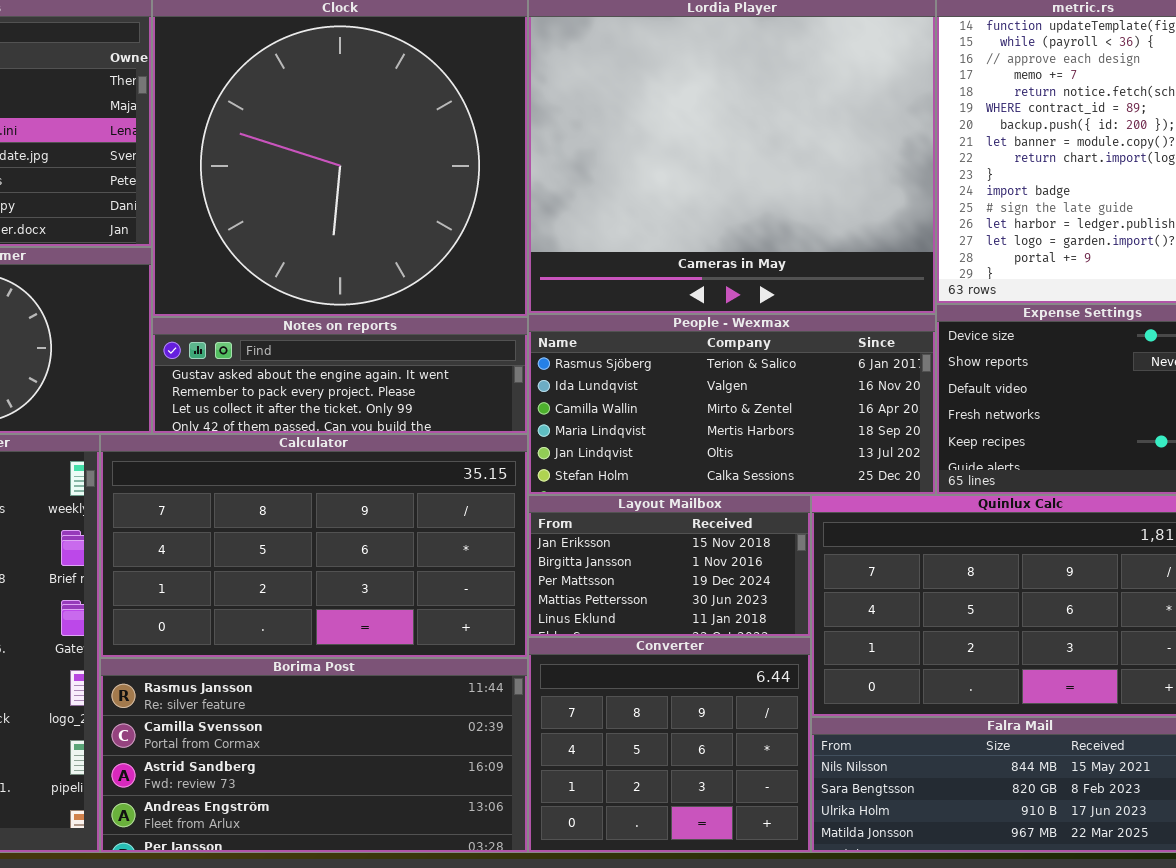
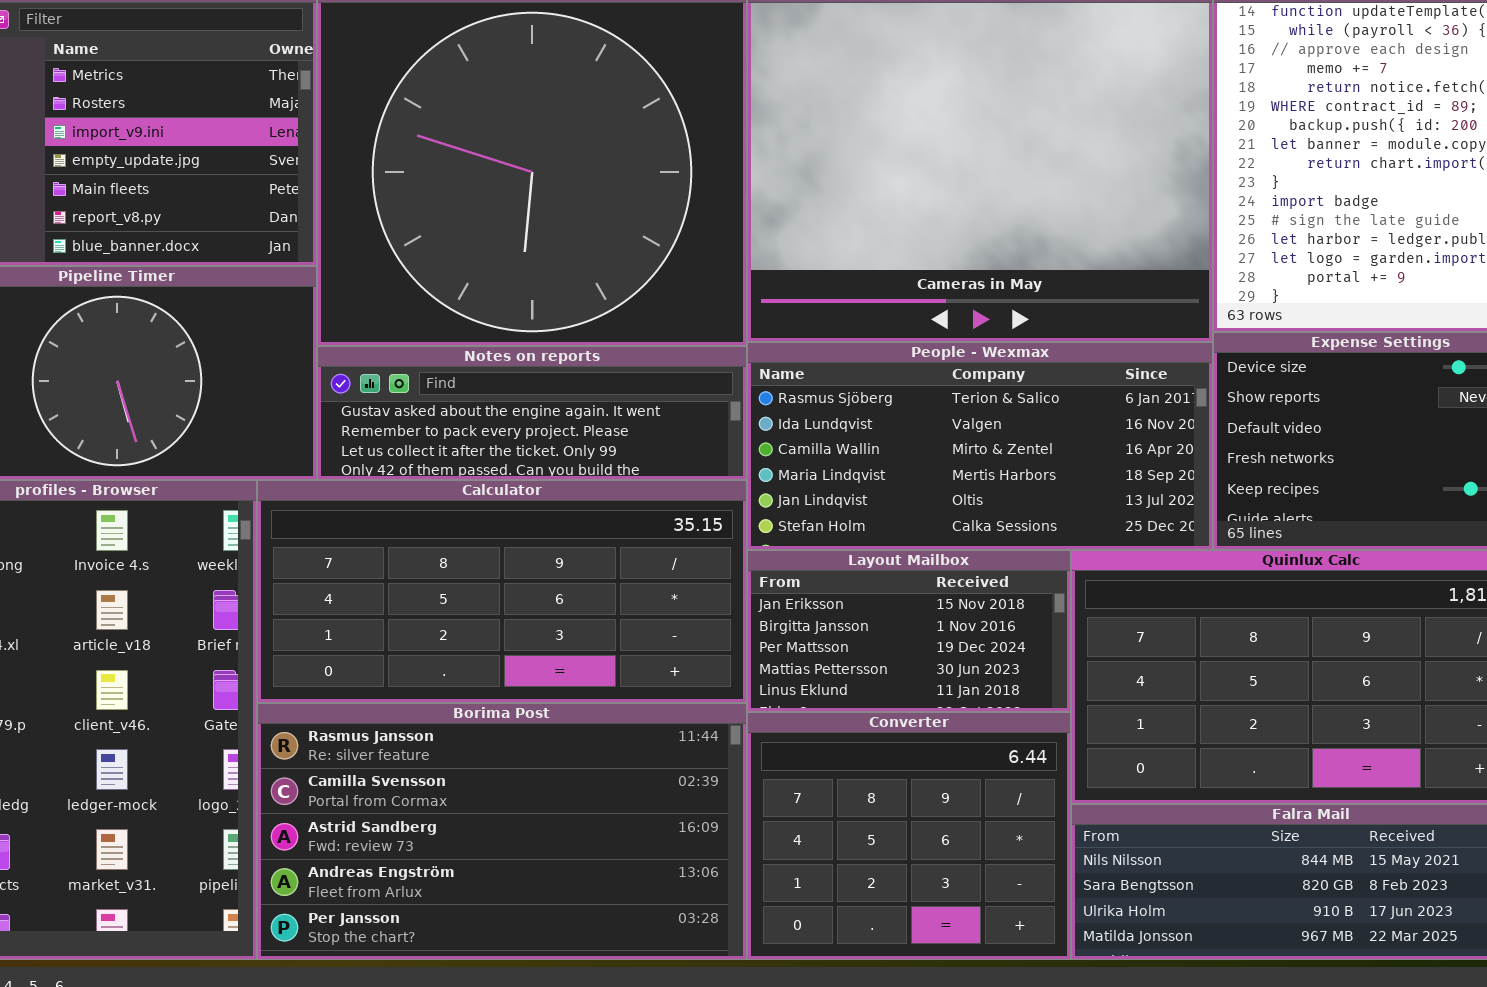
Calculator: [100,434,528,658] -> [257,480,747,703], resized
Borima Post: [100,658,528,853] -> [257,703,747,960], resized

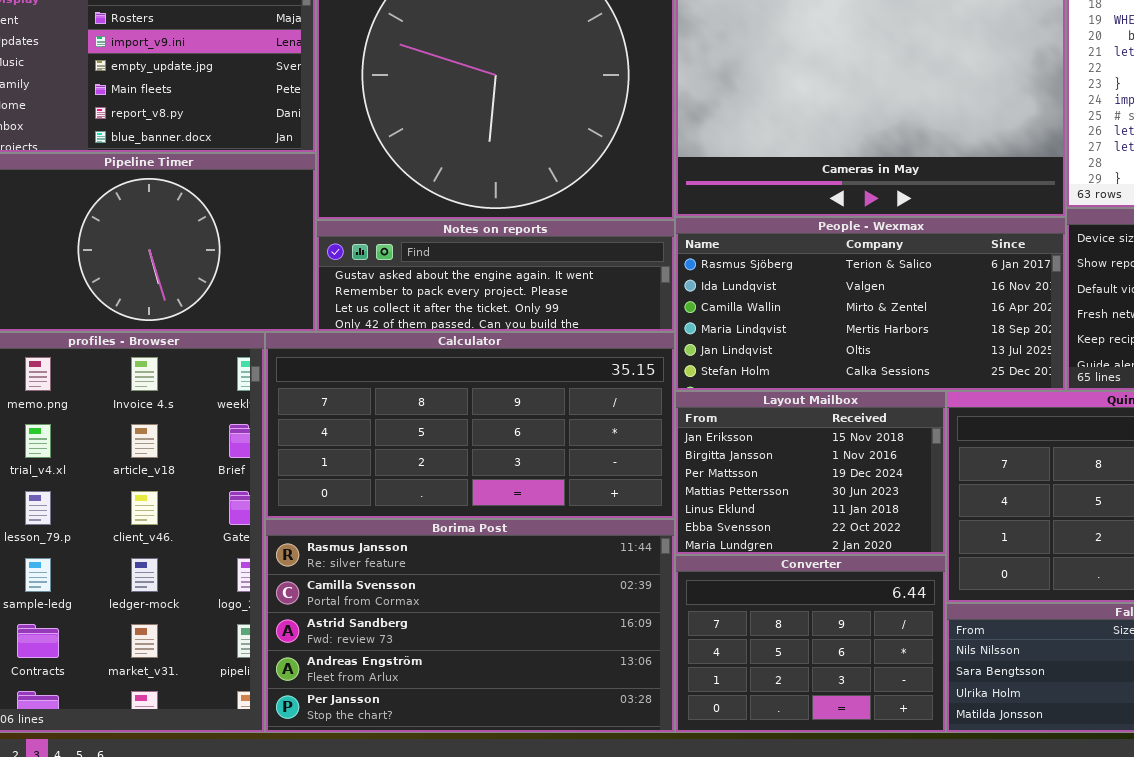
Layout Mailbox: [747,550,1071,712] -> [675,391,946,555], resized
Converter: [747,712,1071,960] -> [675,555,946,733], resized

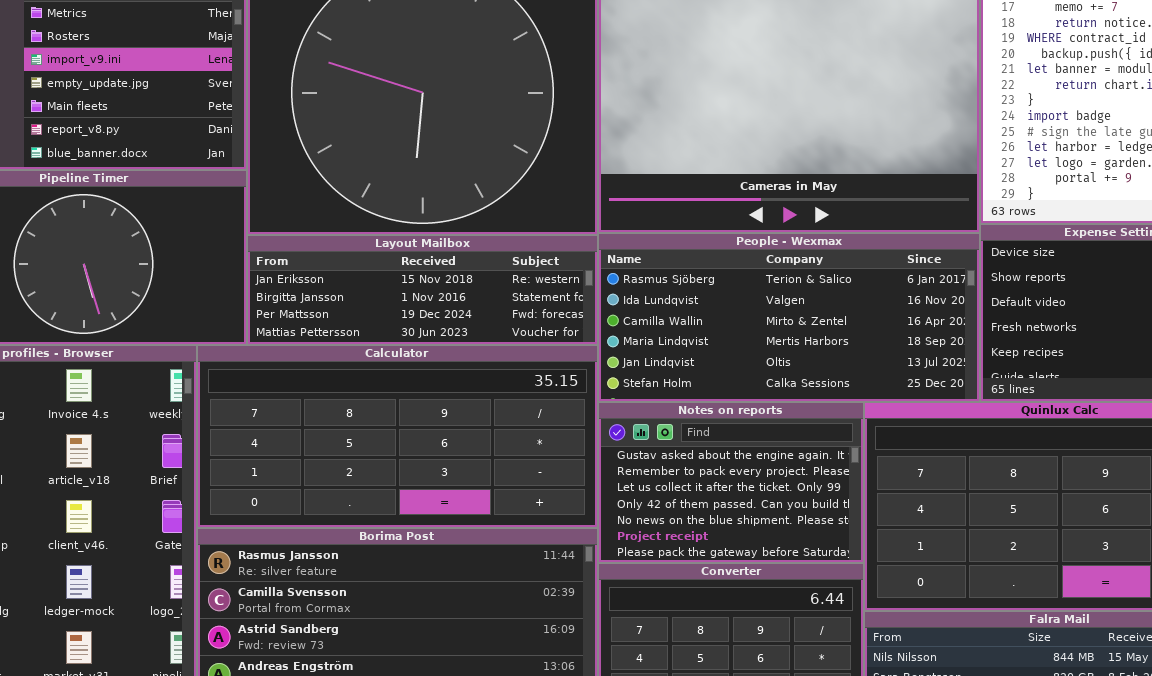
Notes on reports: [316,220,675,332] -> [598,402,864,563], moved, resized
Layout Mailbox: [675,391,946,555] -> [247,235,598,345], moved, resized

